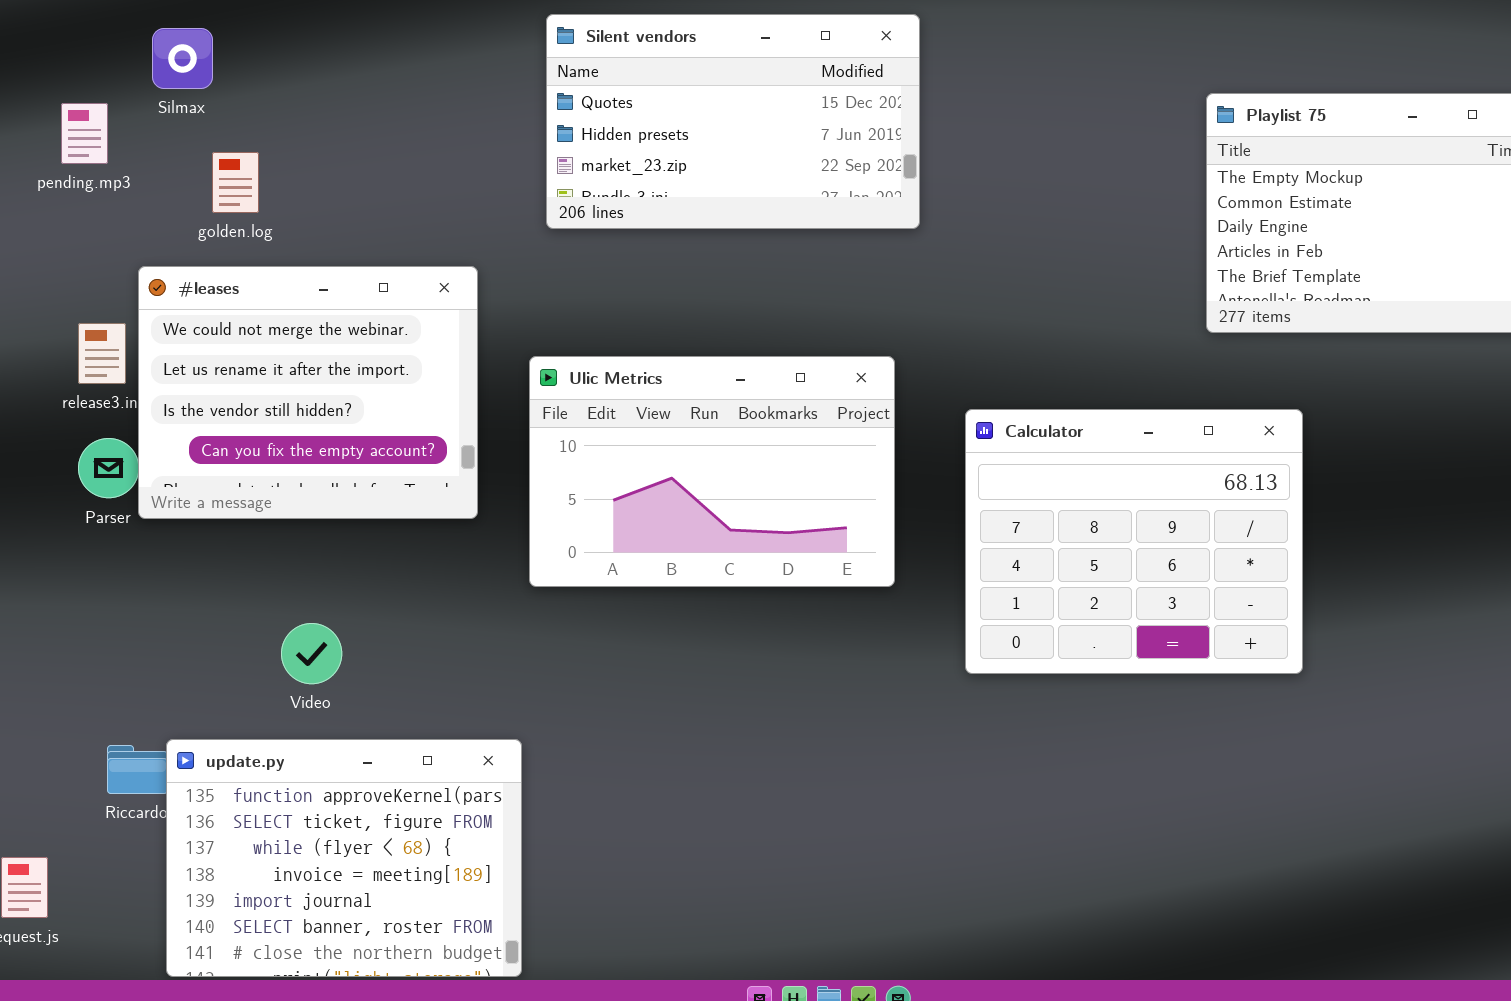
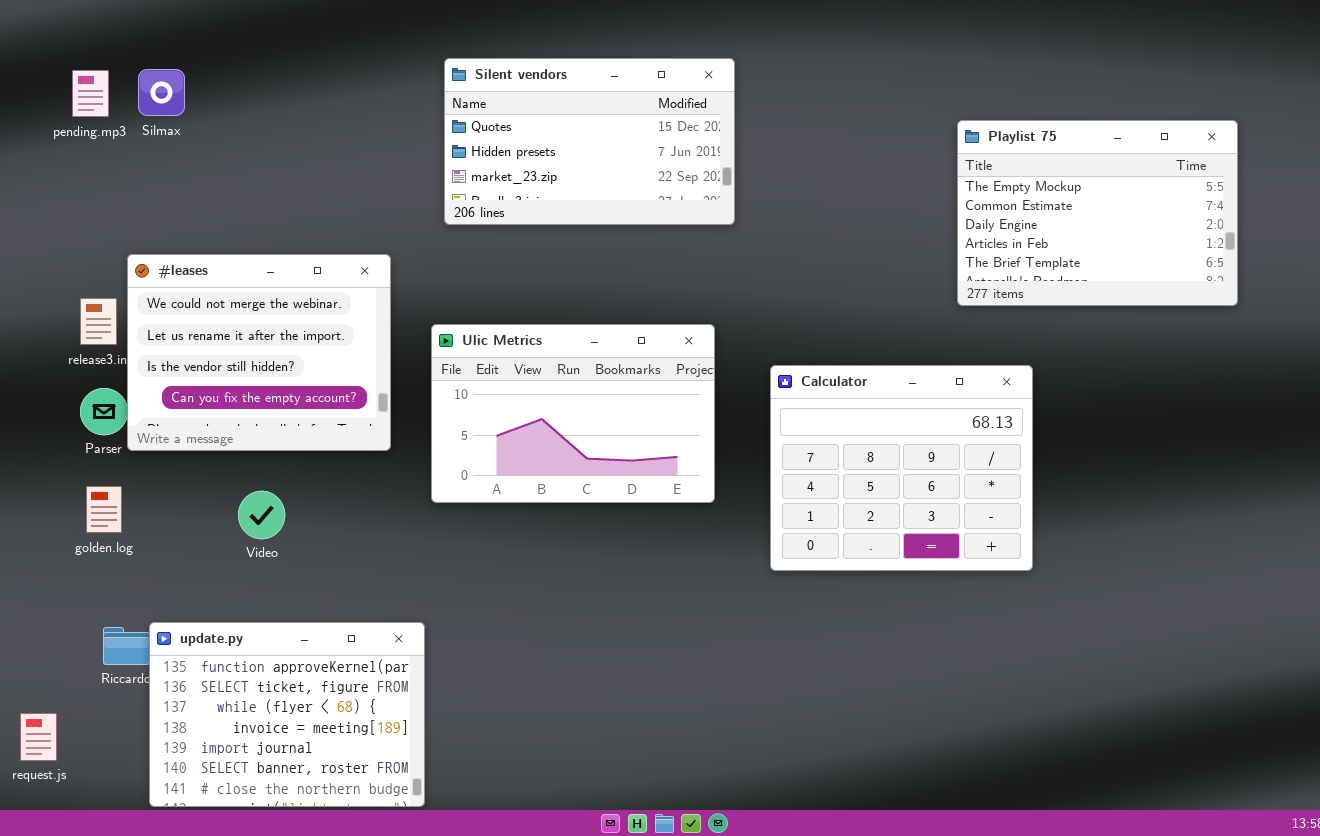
pending.mp3: [61,103,108,164] -> [72,70,109,117], moved
golden.log: [212,152,259,213] -> [86,486,122,533], moved
Video: [281,623,342,684] -> [238,491,285,539], moved

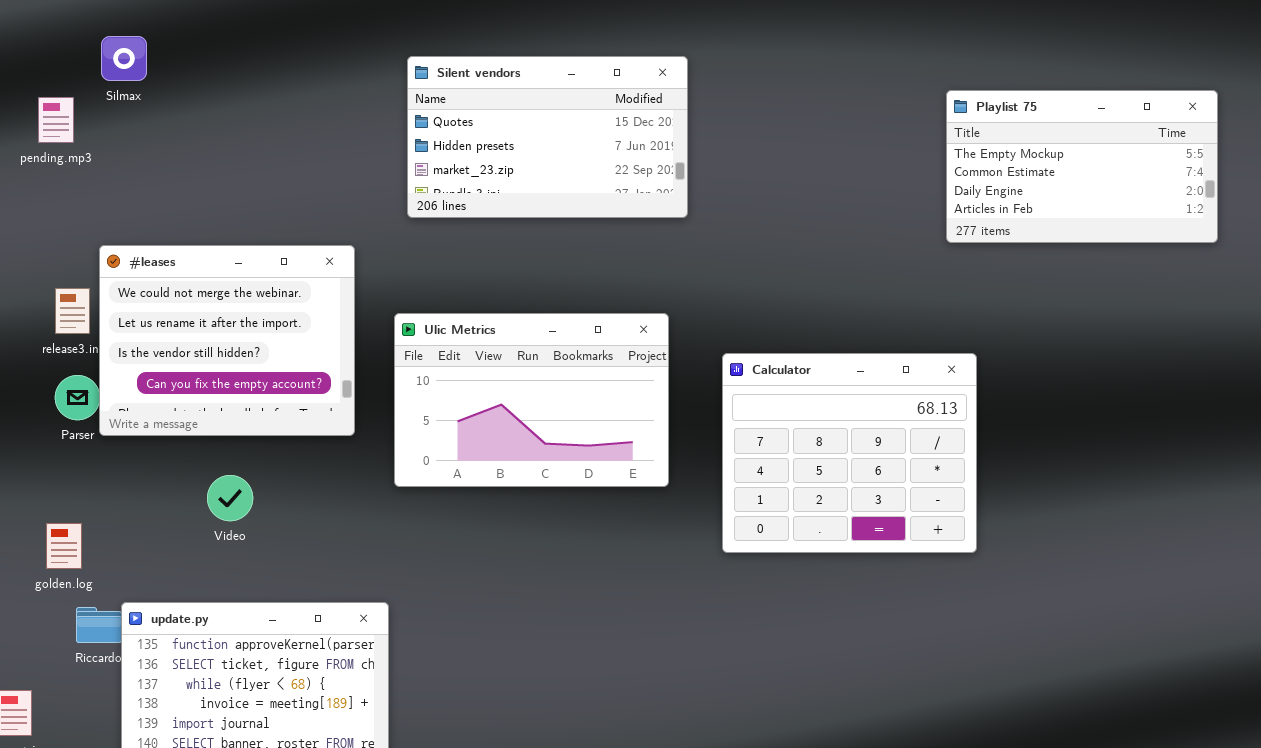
Silmax: [138,69,185,116] -> [101,36,147,81], moved
pending.mp3: [72,70,109,117] -> [38,97,74,143], moved
Playlist 75: [957,120,1238,306] -> [946,90,1218,243], moved, resized
golden.log: [86,486,122,533] -> [46,523,82,569], moved

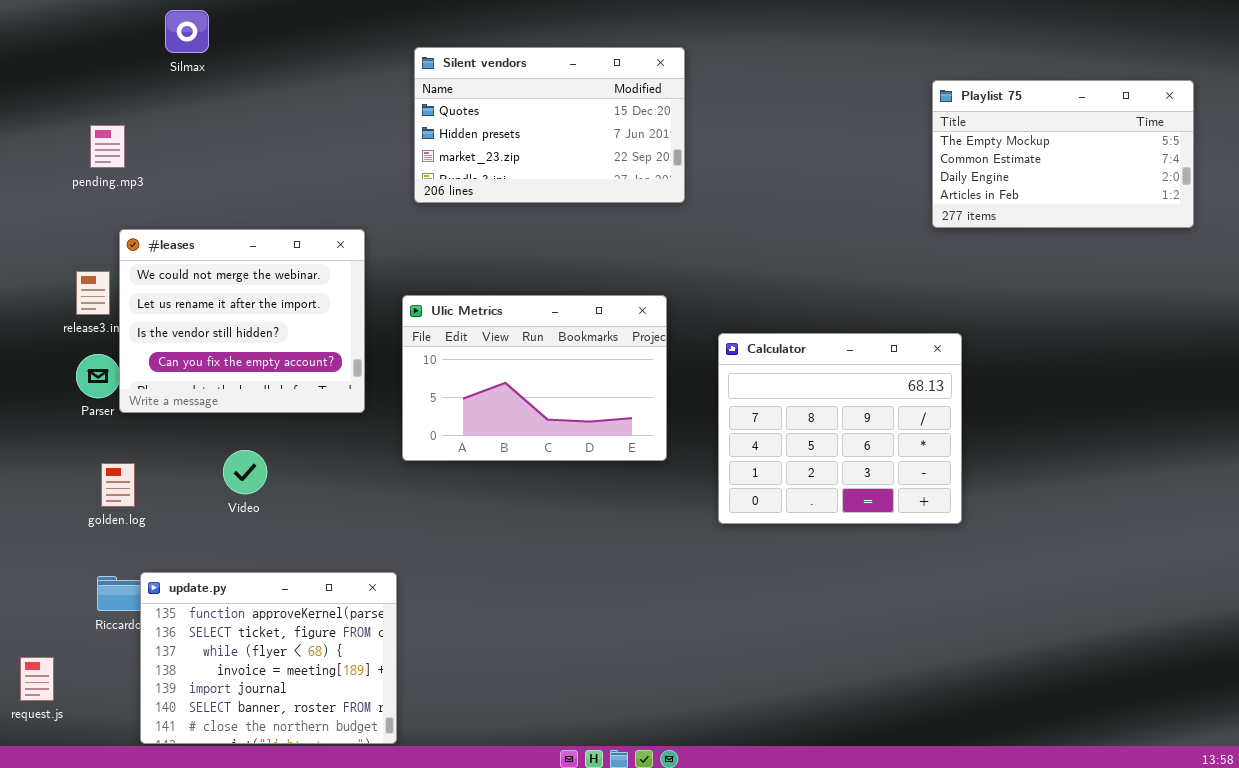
Silmax: [101,36,147,81] -> [165,10,209,53], moved
pending.mp3: [38,97,74,143] -> [90,125,125,168], moved
golden.log: [46,523,82,569] -> [101,463,135,507], moved

